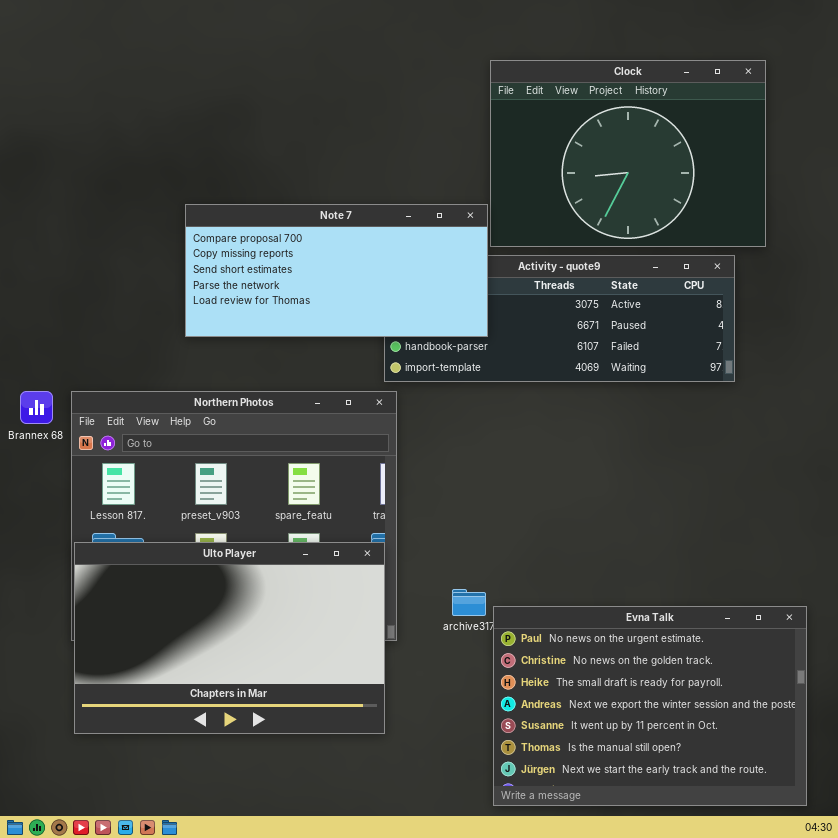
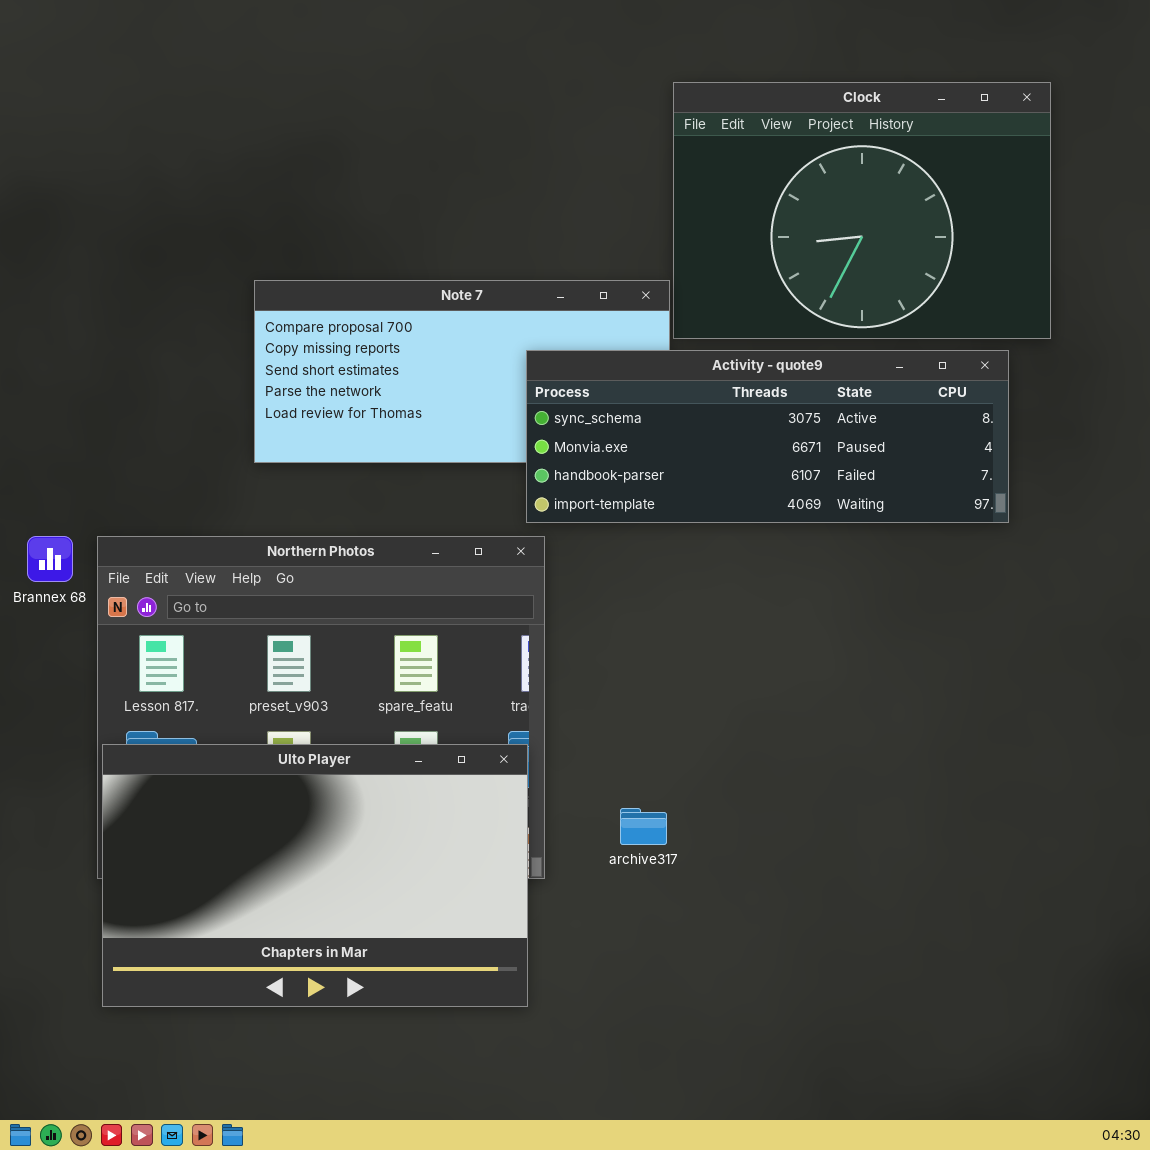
Activity - quote9: [384,255,735,382] -> [526,350,1009,523], raised
Evna Talk: [493,606,807,806] -> none, closed

